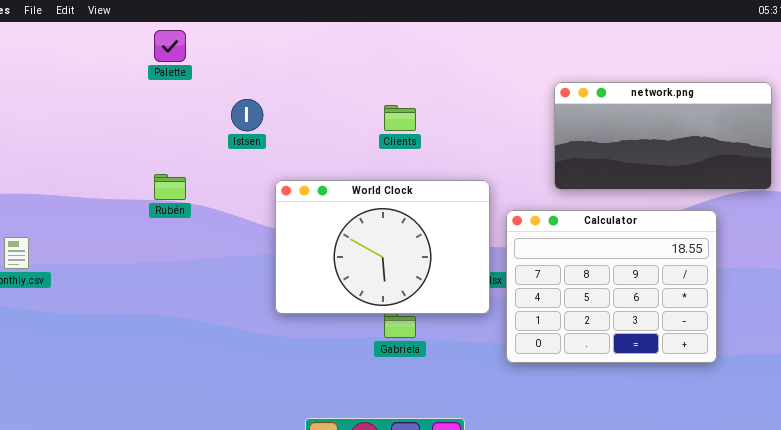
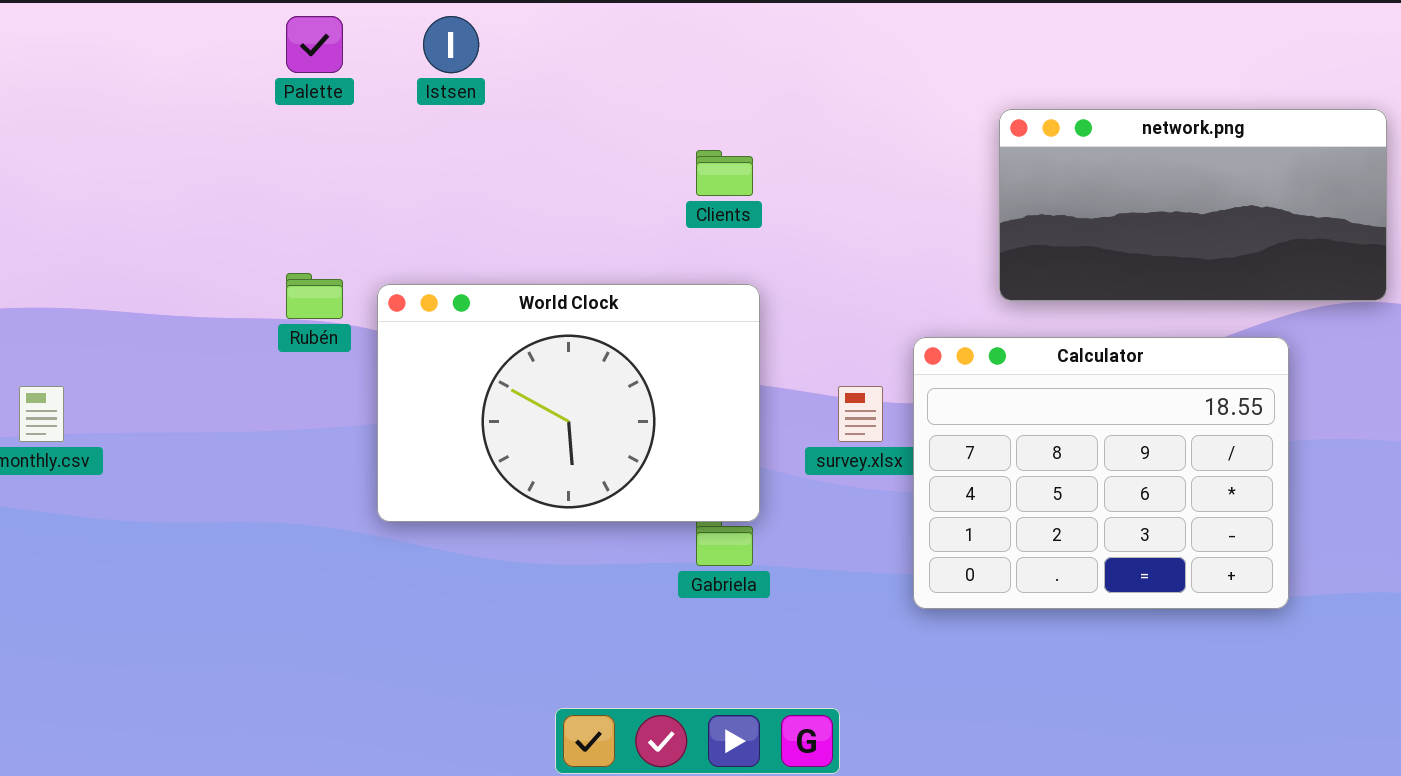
Istsen: [231,99,263,131] -> [423,16,479,73], moved
World Clock: [275,180,490,314] -> [377,284,760,522], moved

